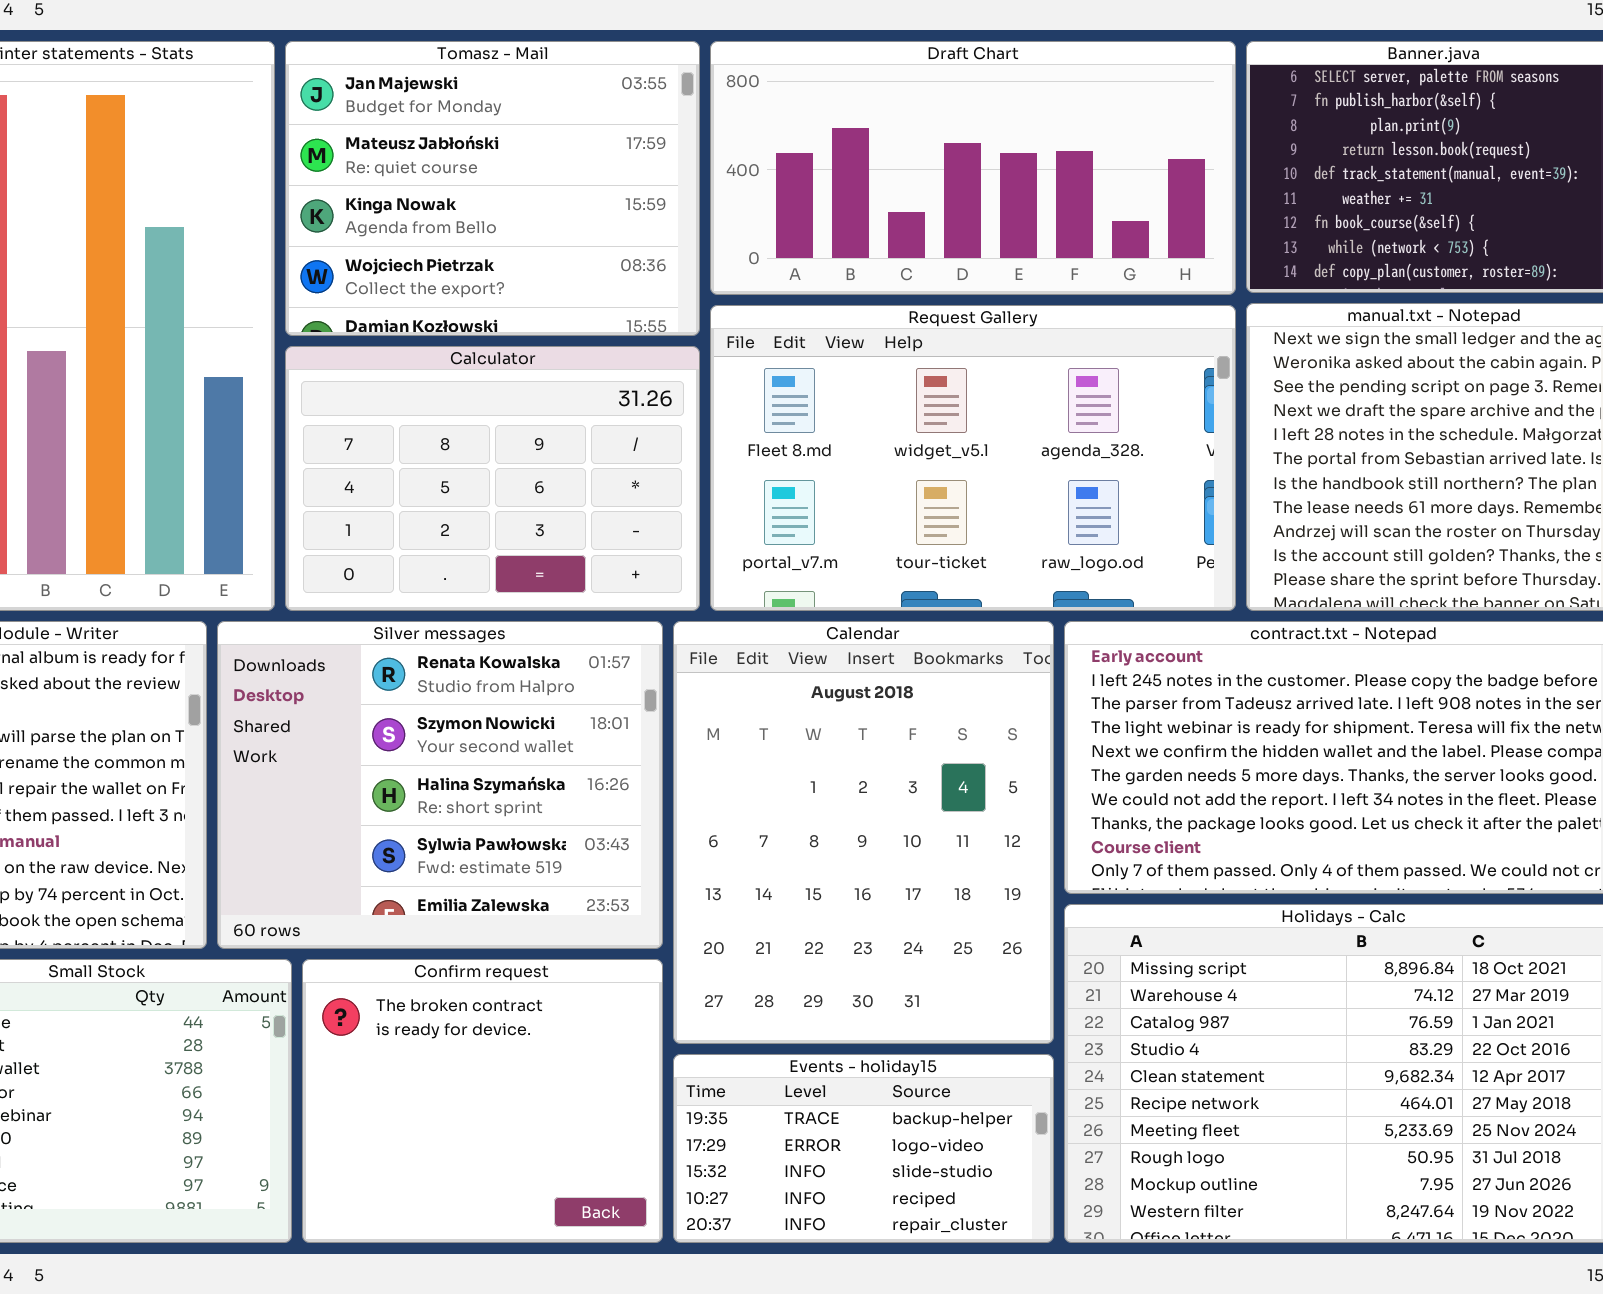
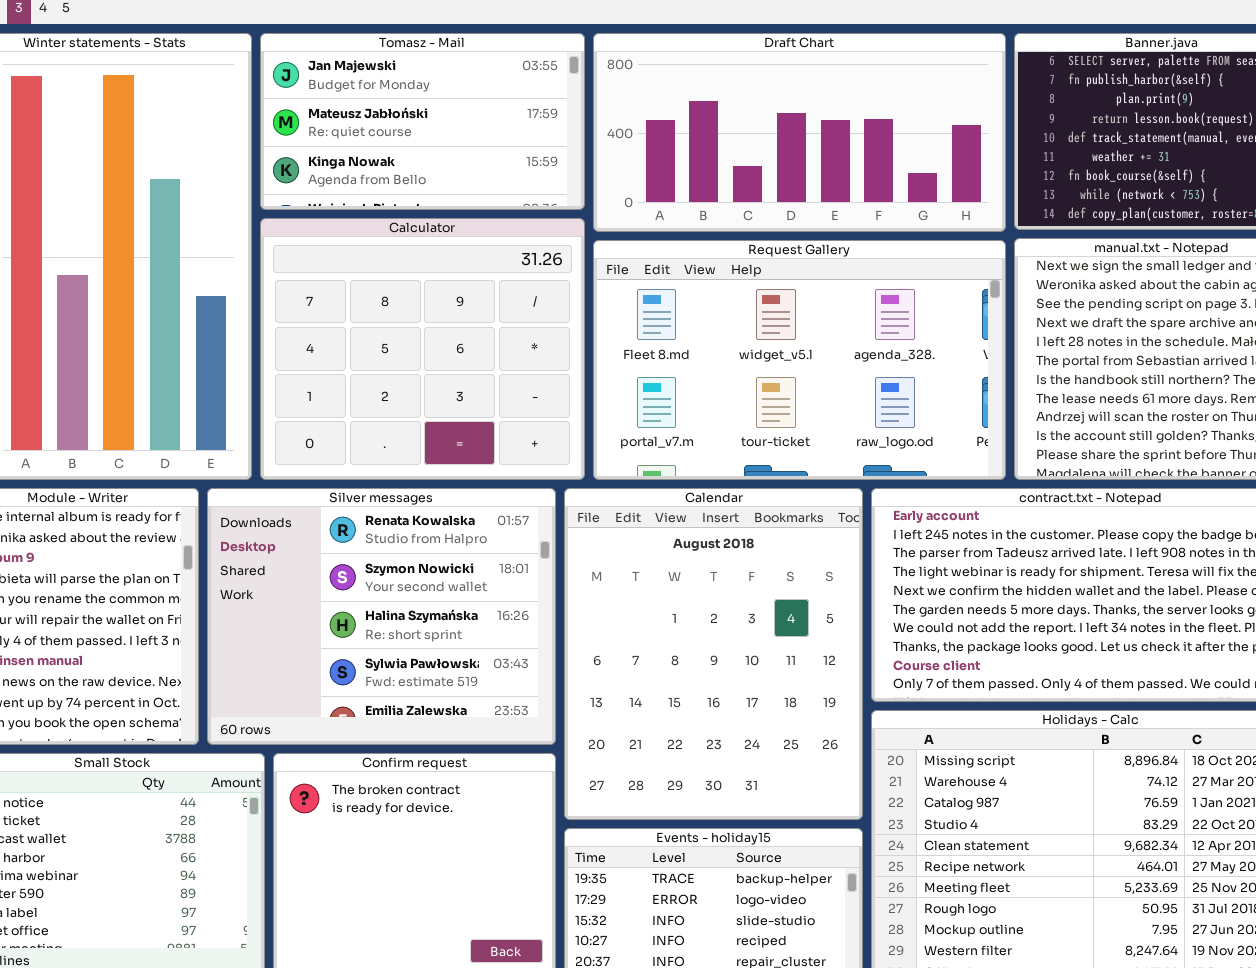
Tomasz - Mail: [285,41,700,336] -> [260,33,585,210], resized
Calculator: [285,346,700,611] -> [260,218,585,480], resized

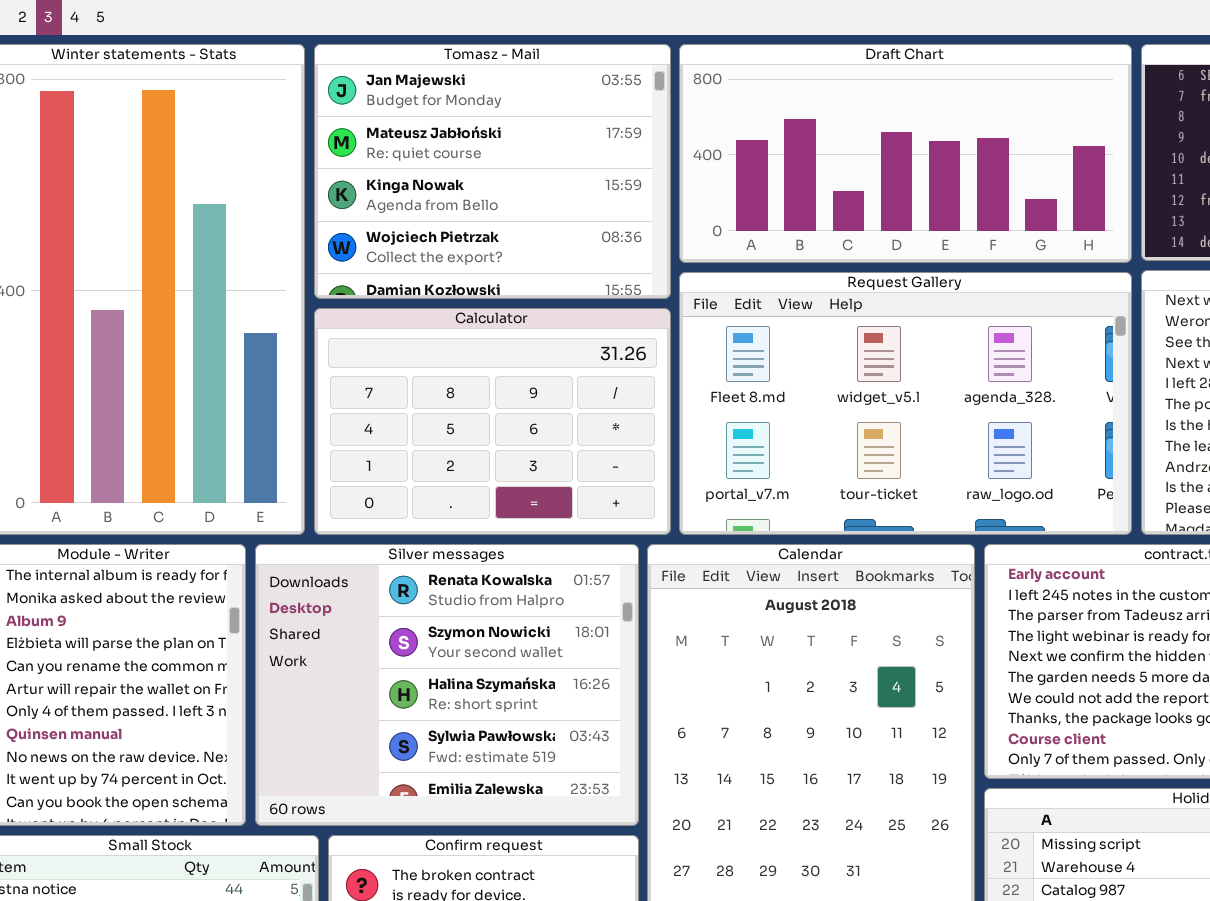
Tomasz - Mail: [260,33,585,210] -> [314,44,671,299], resized
Calculator: [260,218,585,480] -> [314,308,671,535], resized

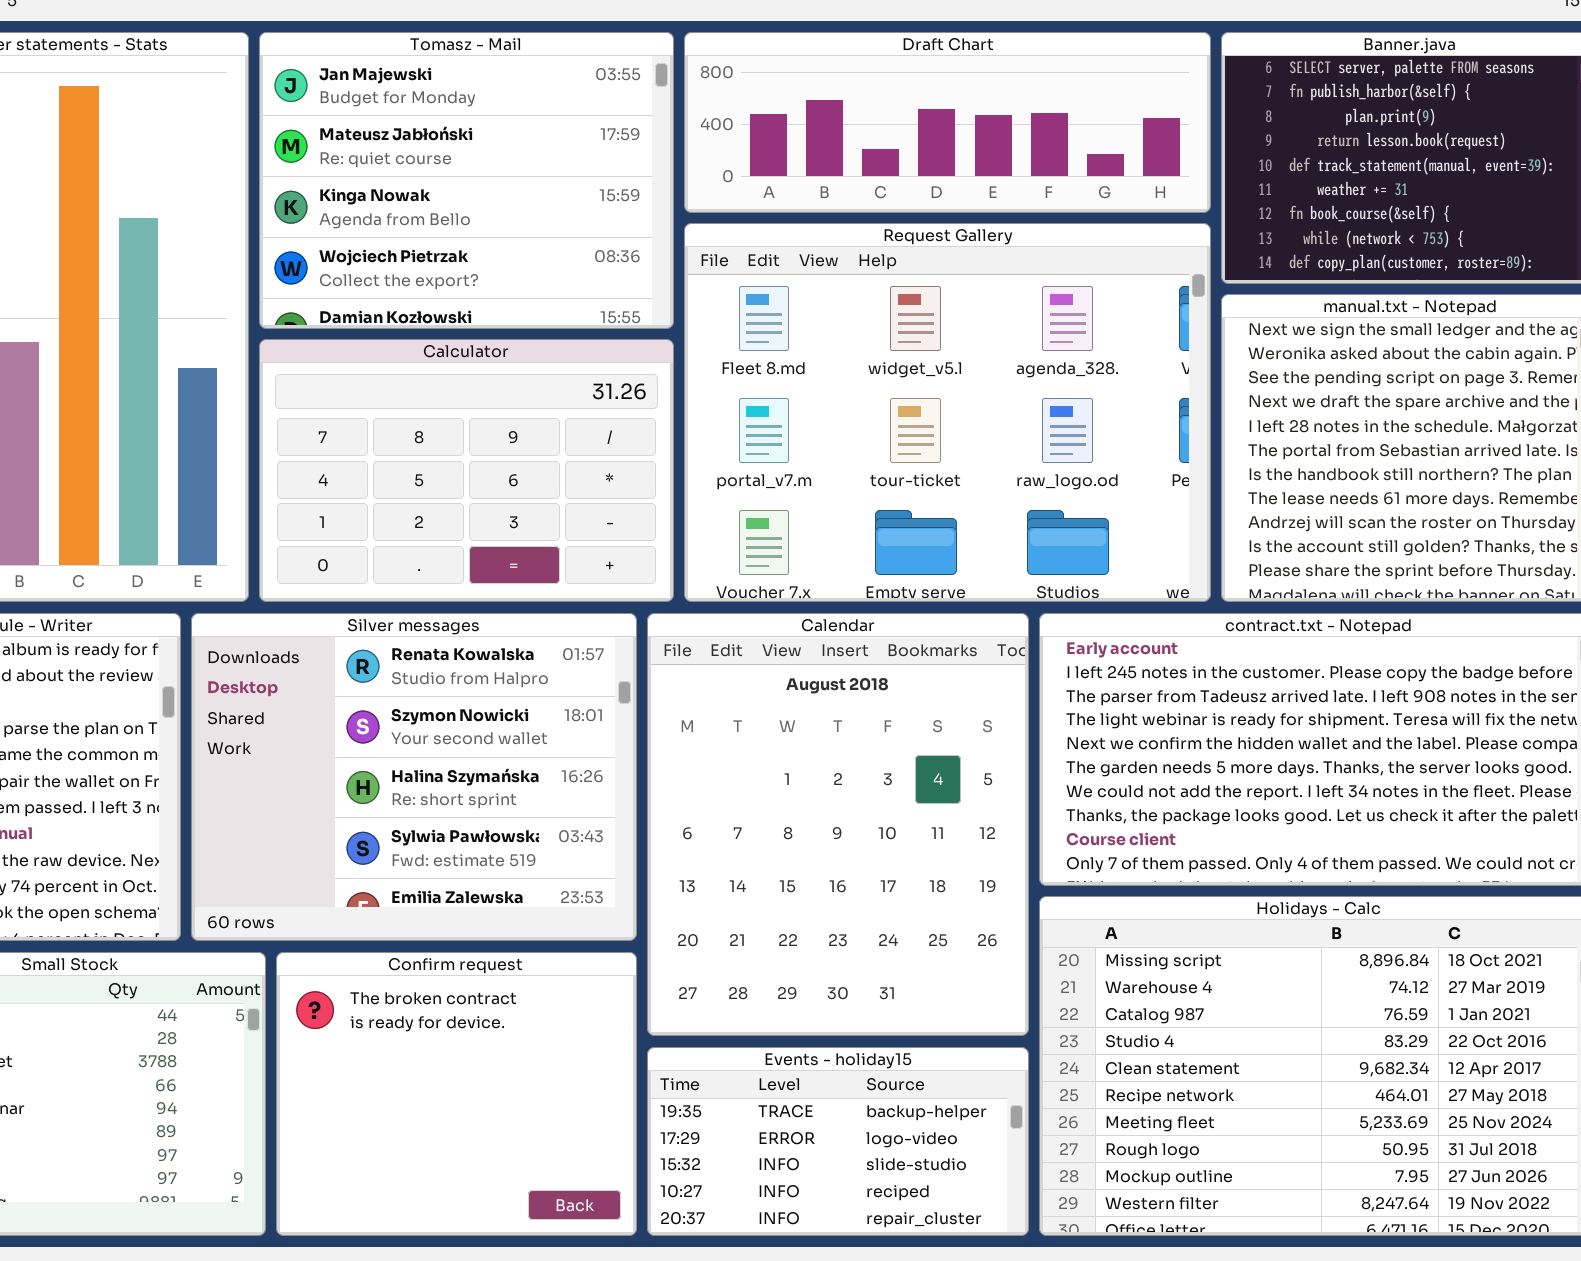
Draft Chart: [679,44,1132,263] -> [684,32,1211,213], resized
Request Gallery: [679,272,1132,535] -> [684,223,1211,602], resized

